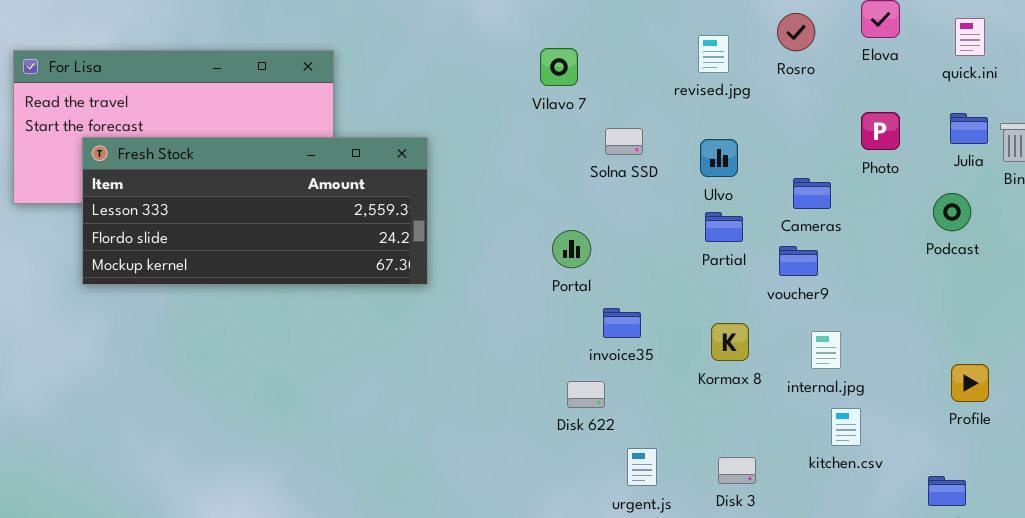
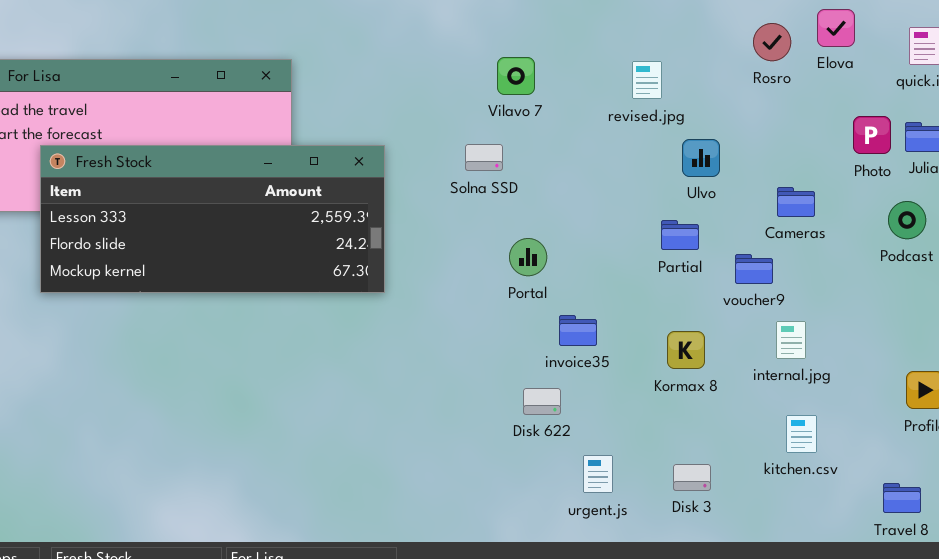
Rosro: [777,13,815,51] -> [753,23,791,61], moved
revised.jpg: [698,35,729,73] -> [632,61,662,99], moved
Photo: [861,112,900,150] -> [853,116,891,154], moved
Solna SSD: [605,128,643,155] -> [465,144,503,171], moved
Ulvo: [700,139,738,177] -> [682,139,720,177], moved
Cameras: [793,178,831,209] -> [777,187,815,217], moved
internal.jpg: [811,331,841,369] -> [776,321,806,359], moved

